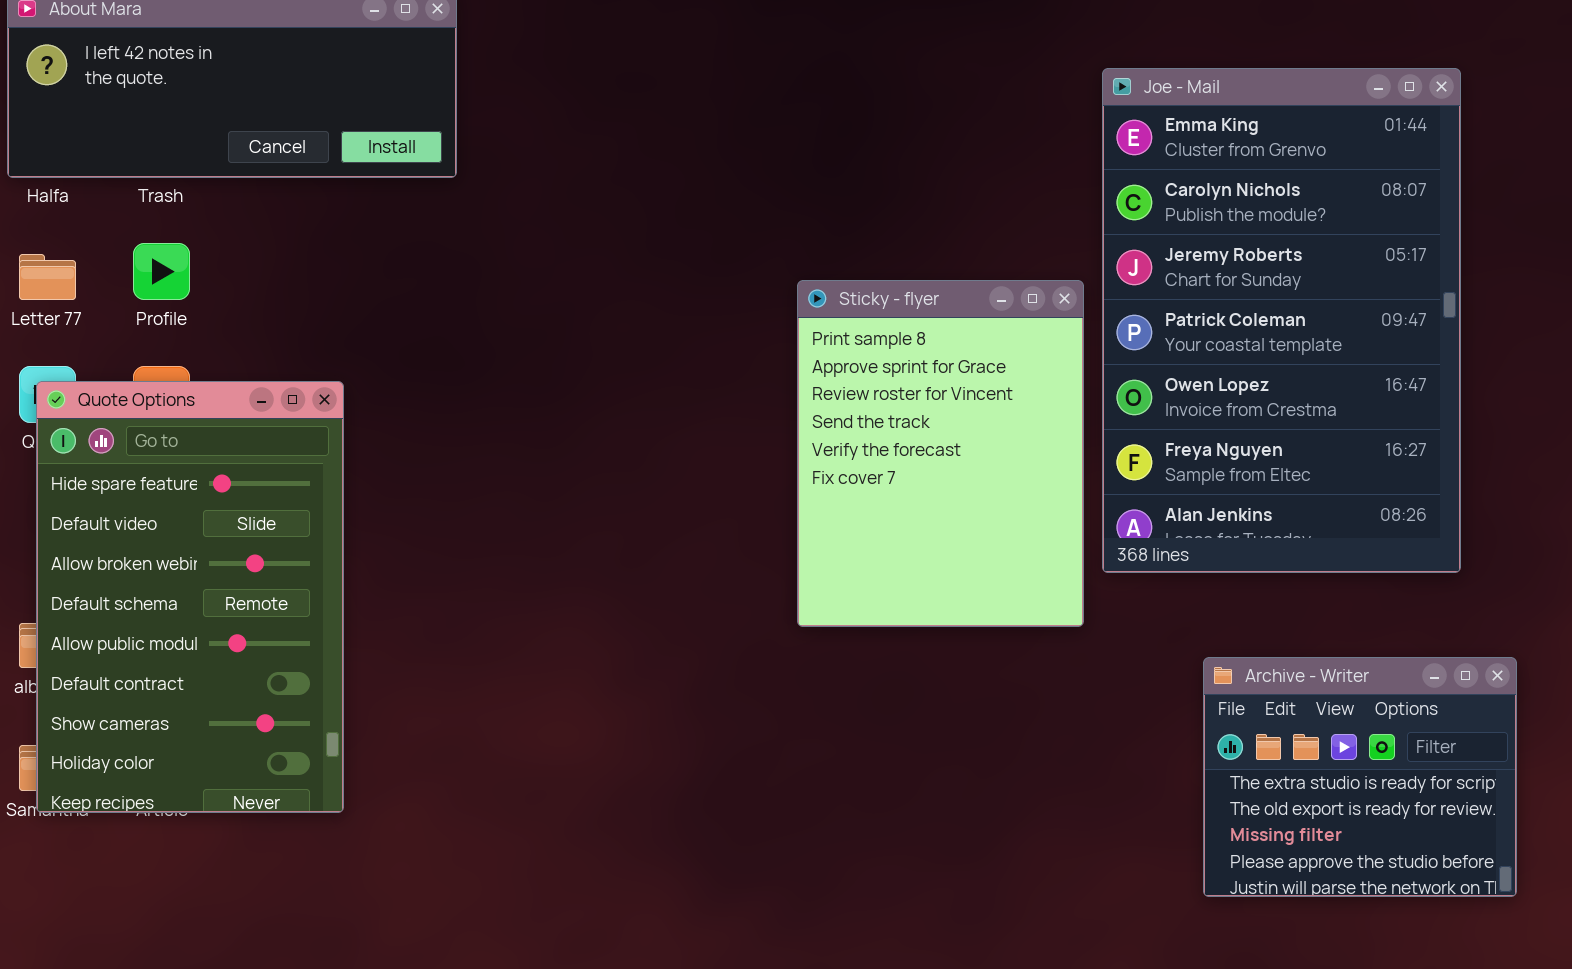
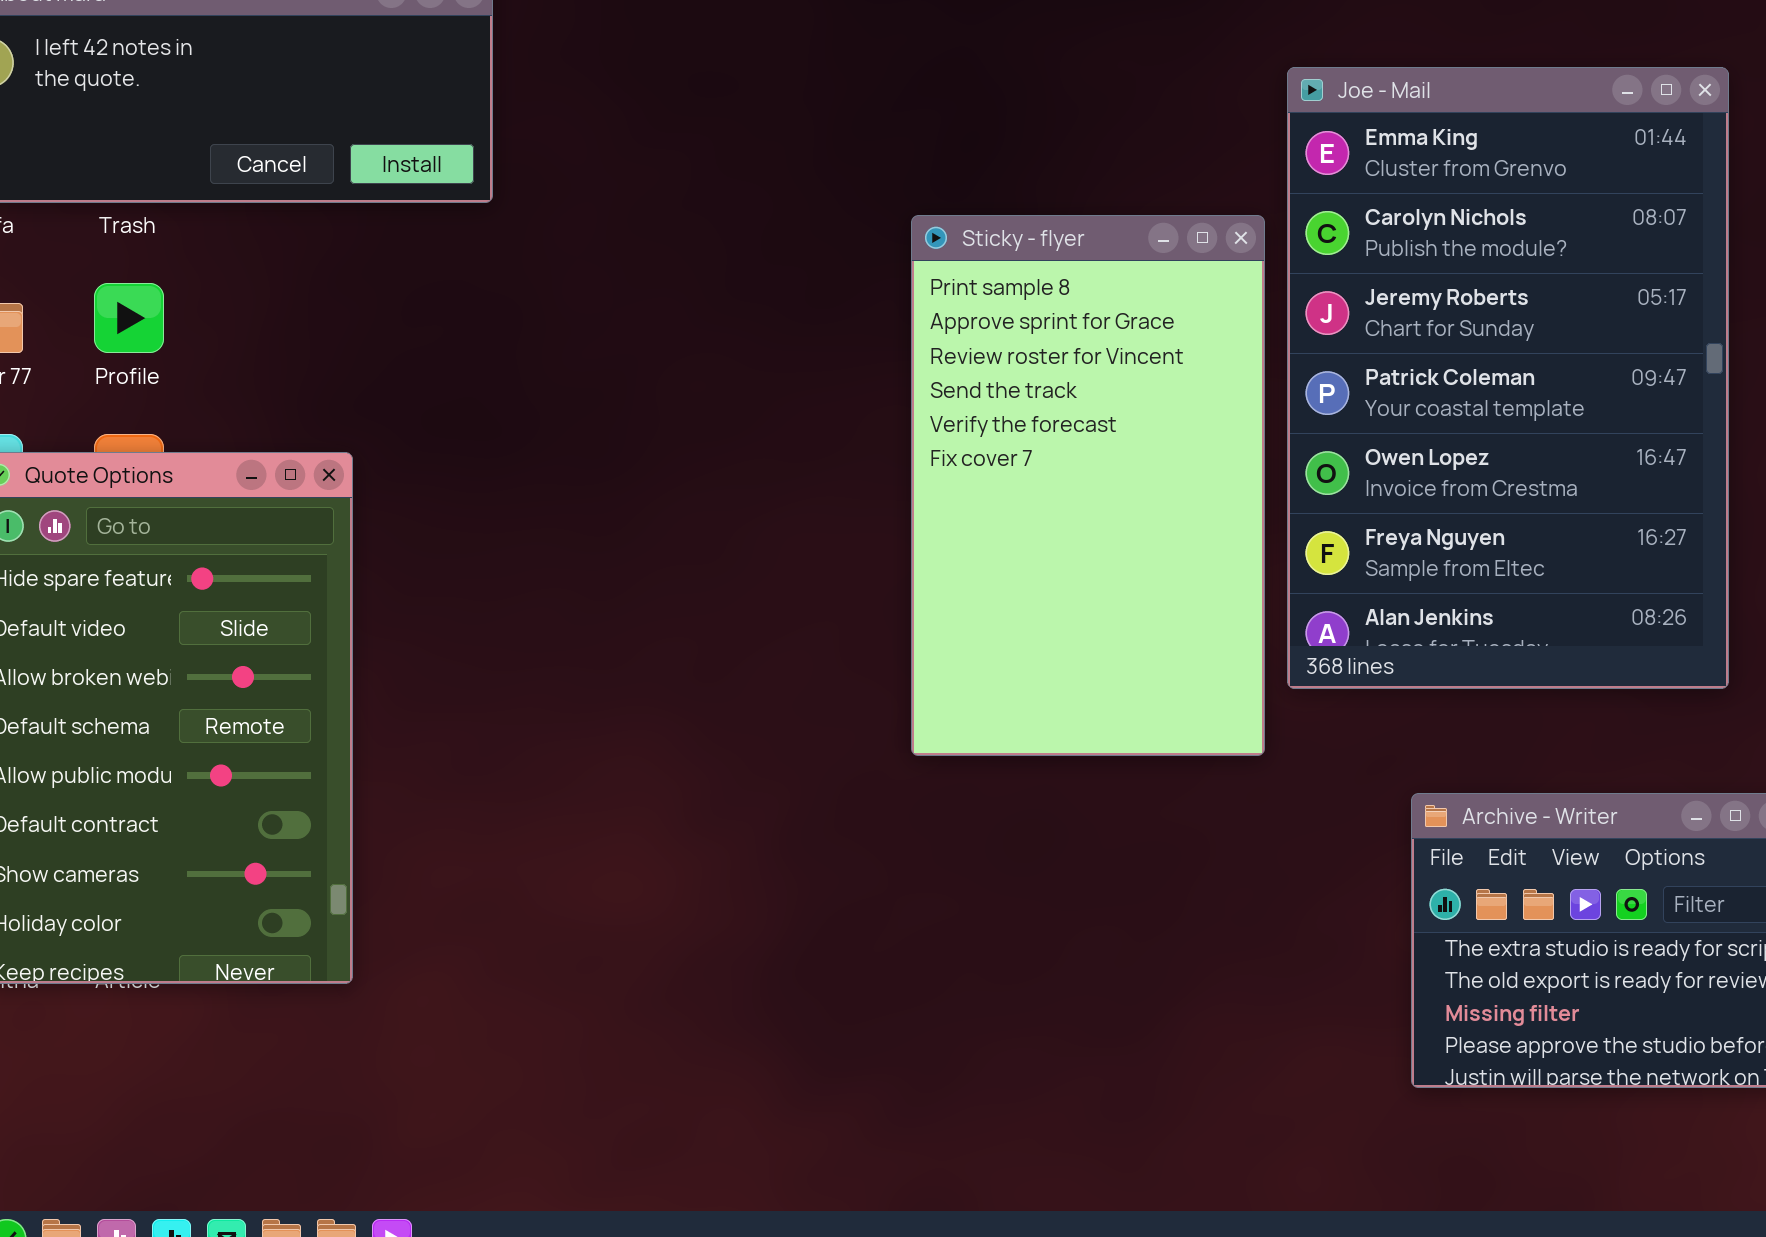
Sticky - flyer: [797,280,1084,627] -> [911,215,1265,756], resized

